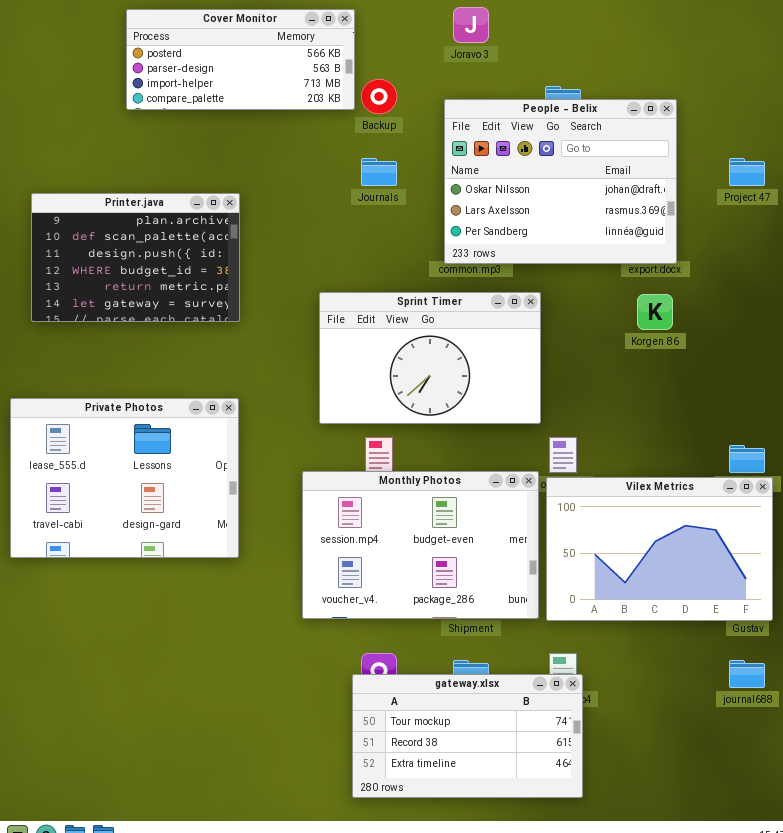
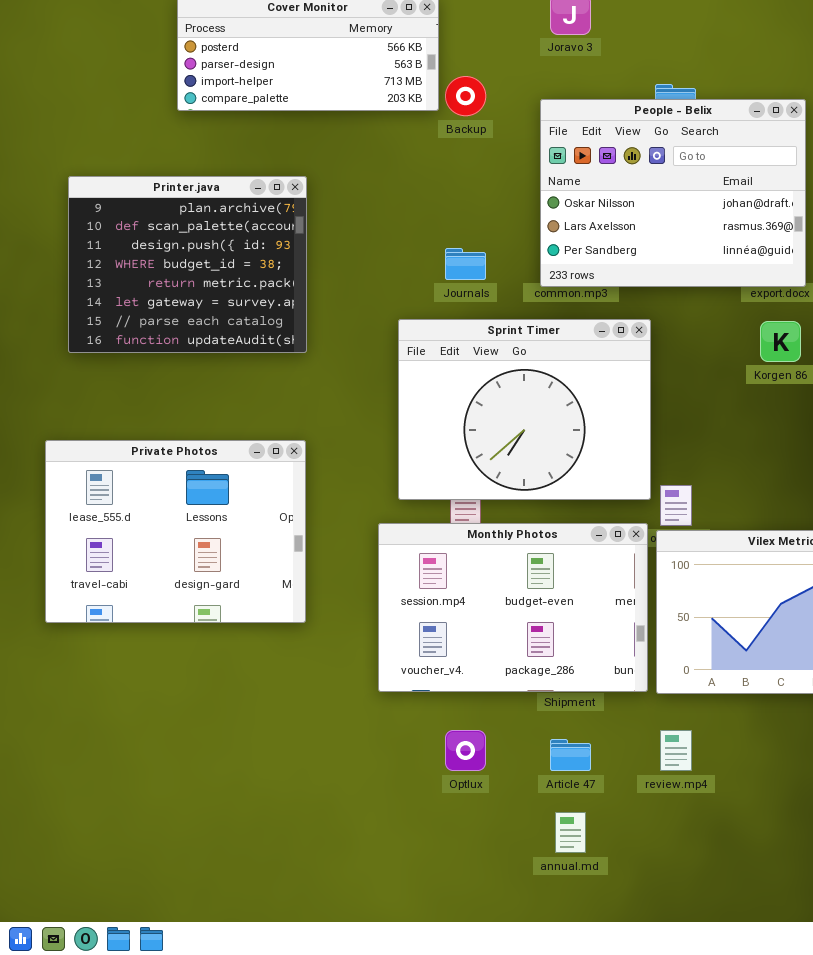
Journals: [361,158,397,186] -> [445,248,486,280], moved
Printer.java: [31,193,240,322] -> [68,176,307,353], resized
Sprint Timer: [319,292,541,424] -> [398,319,651,500], resized
gateway.xlsx: [352,674,583,798] -> none, closed

